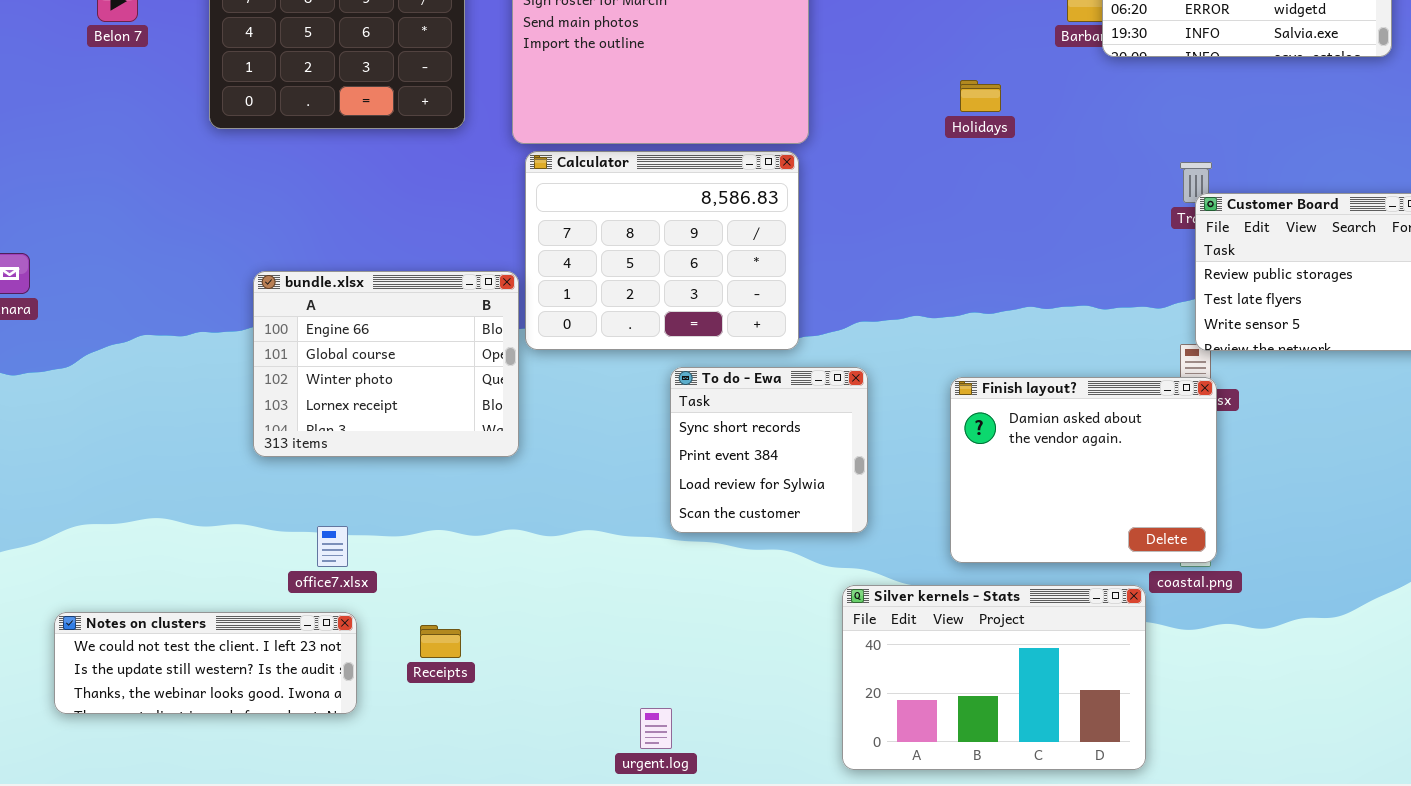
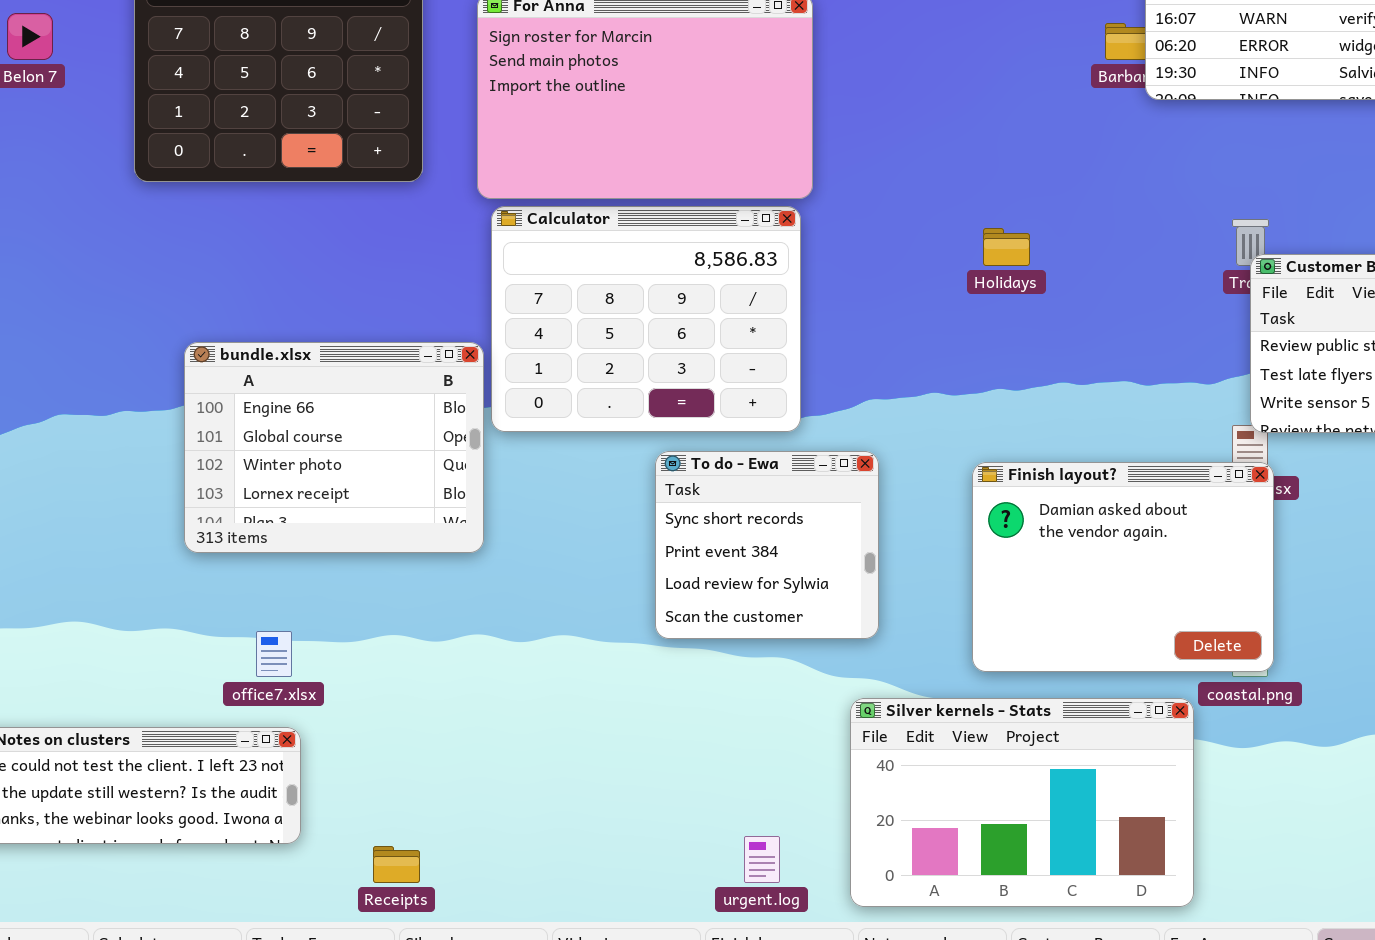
Holidays: [960,80,1001,112] -> [983,228,1030,266], moved
Receipts: [420,625,461,658] -> [373,846,420,883], moved
urgent.log: [640,708,672,749] -> [744,836,780,883], moved

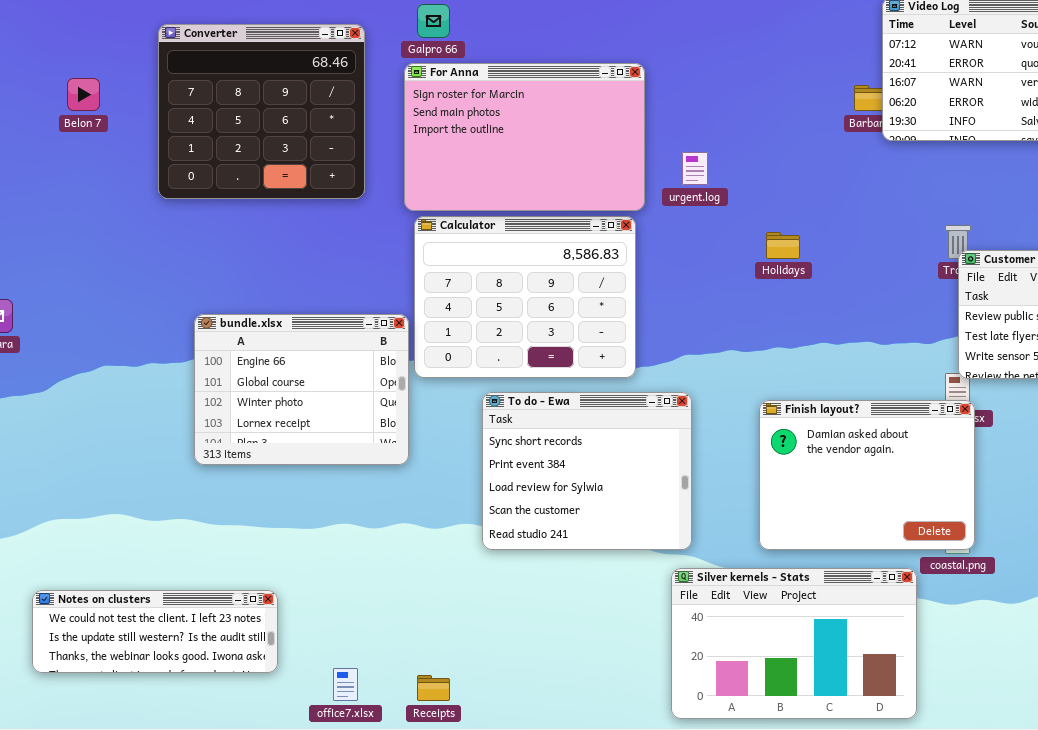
To do - Ewa: [655,451,879,639] -> [482,392,692,550], resized
office7.xlsx: [256,631,292,677] -> [333,668,358,701], moved
urgent.log: [744,836,780,883] -> [682,152,708,185], moved
Receipts: [373,846,420,883] -> [417,675,450,701], moved

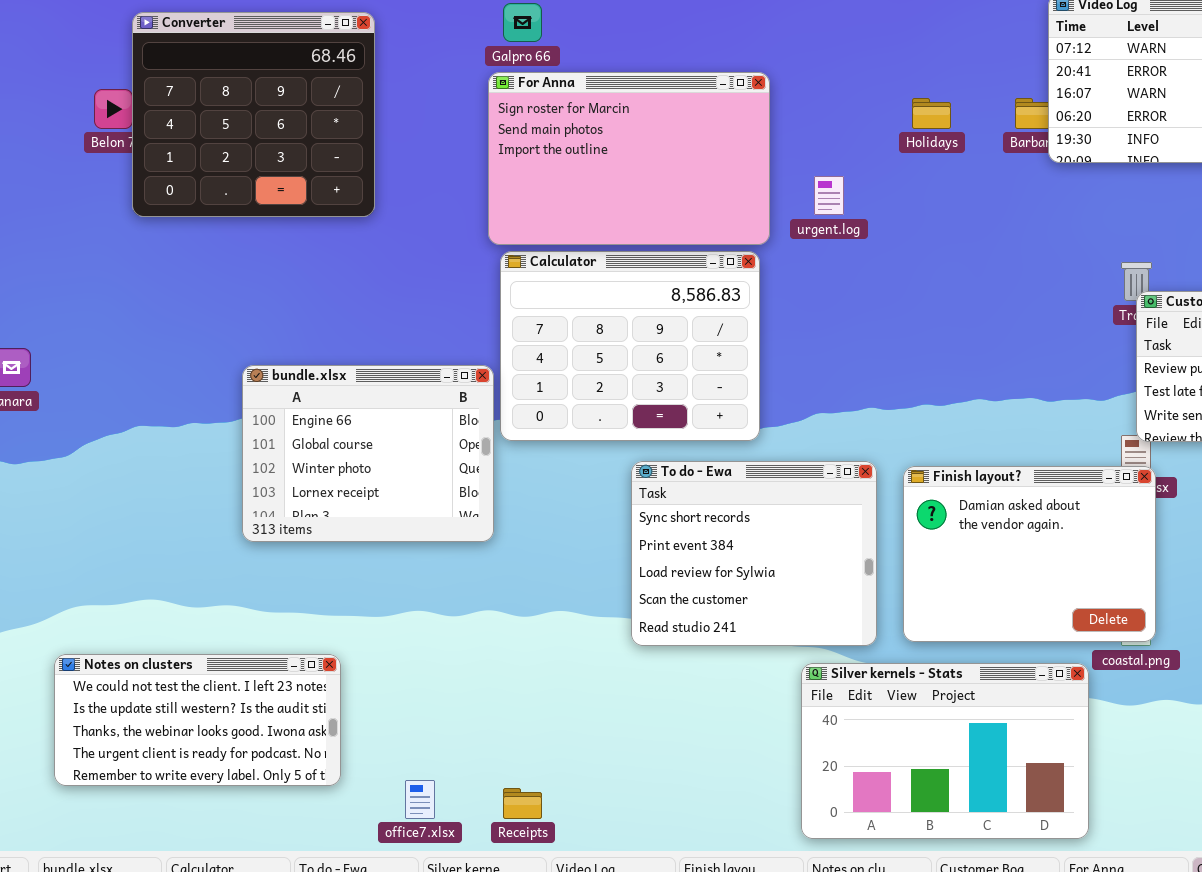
Converter: [158,24,365,199] -> [132,12,375,217], moved
Holidays: [766,232,800,259] -> [912,98,951,129], moved
To do - Ewa: [482,392,692,550] -> [631,461,877,646], moved
Notes on clusters: [32,590,278,673] -> [54,654,341,786], resized

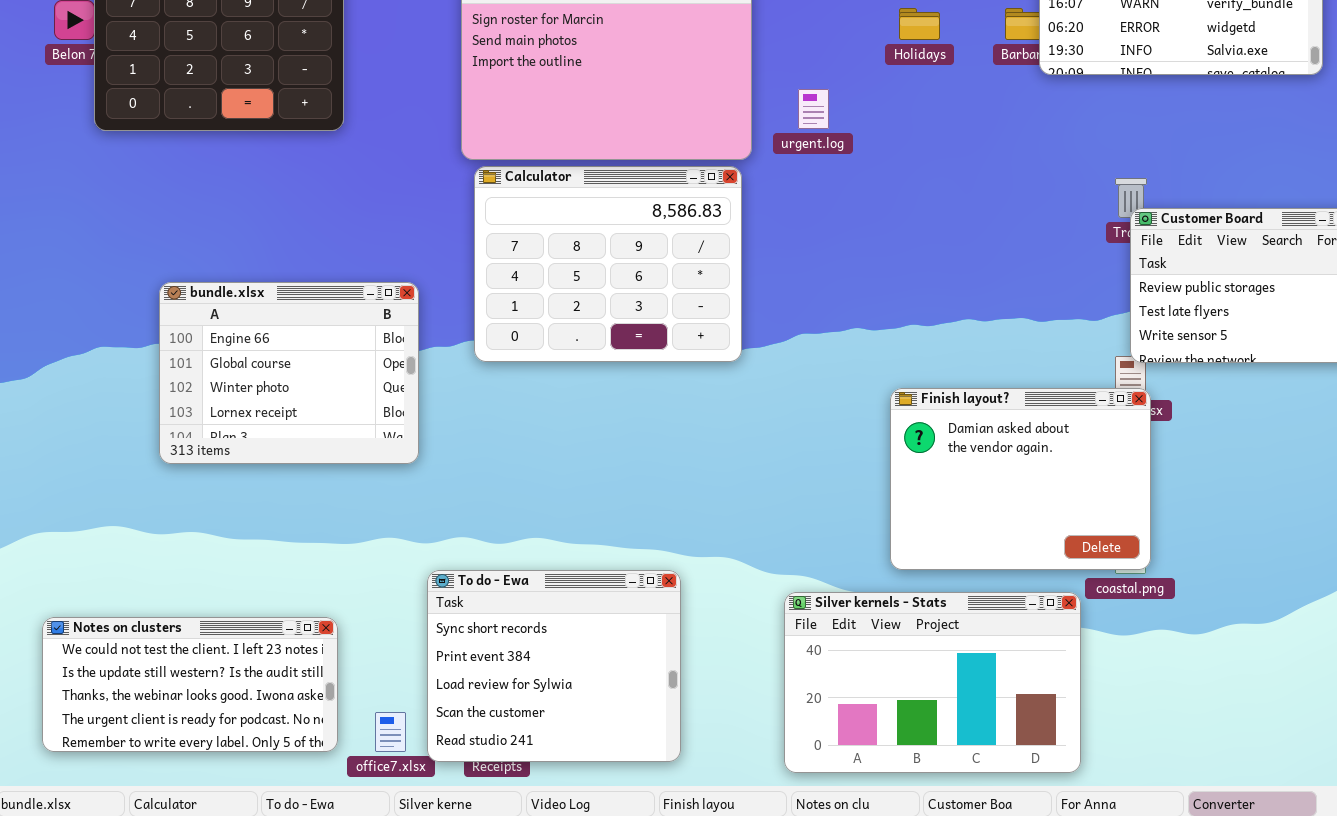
bundle.xlsx: [242,365,494,542] -> [159,282,419,464], moved
To do - Ewa: [631,461,877,646] -> [427,570,681,762], moved
Notes on clusters: [54,654,341,786] -> [42,617,338,752], moved

